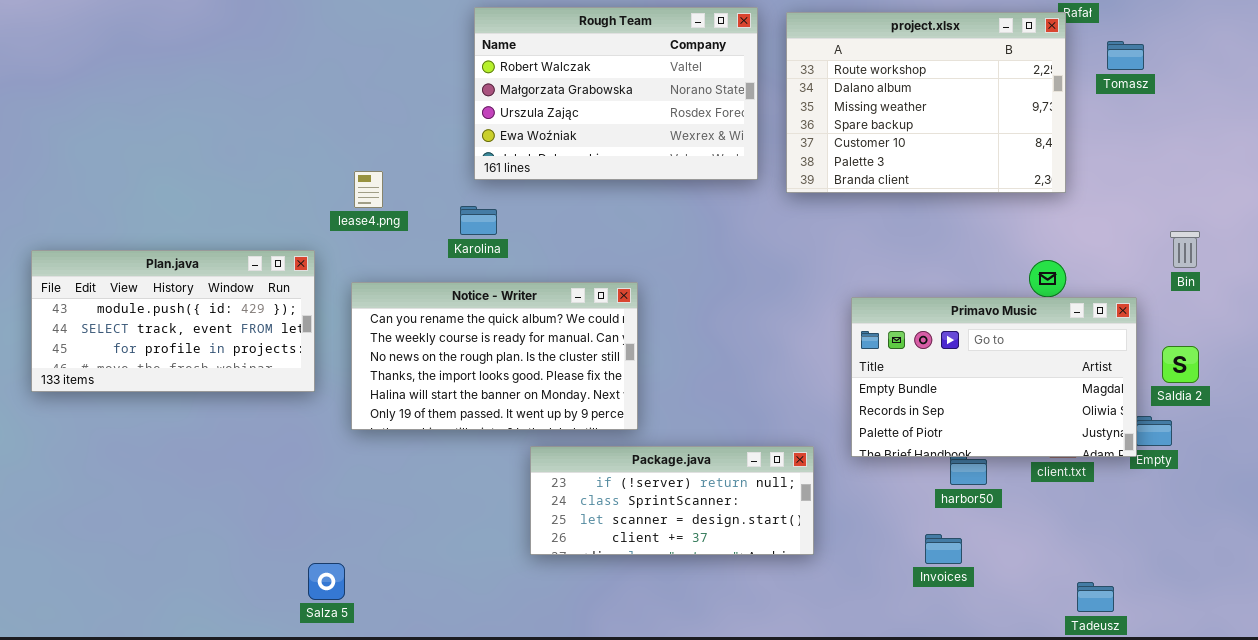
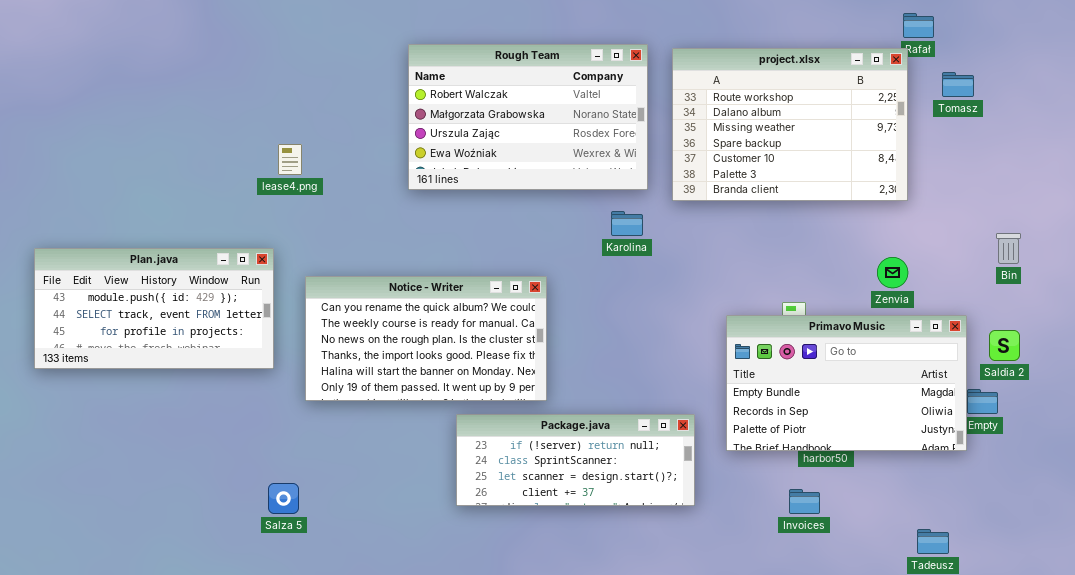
lease4.png: [354,171,383,208] -> [278,144,302,175], moved
Karolina: [460,206,497,235] -> [611,211,643,236], moved
Primavo Music: [851,297,1137,457] -> [726,315,967,451], moved
Salza 5: [308,563,345,600] -> [268,483,299,514], moved

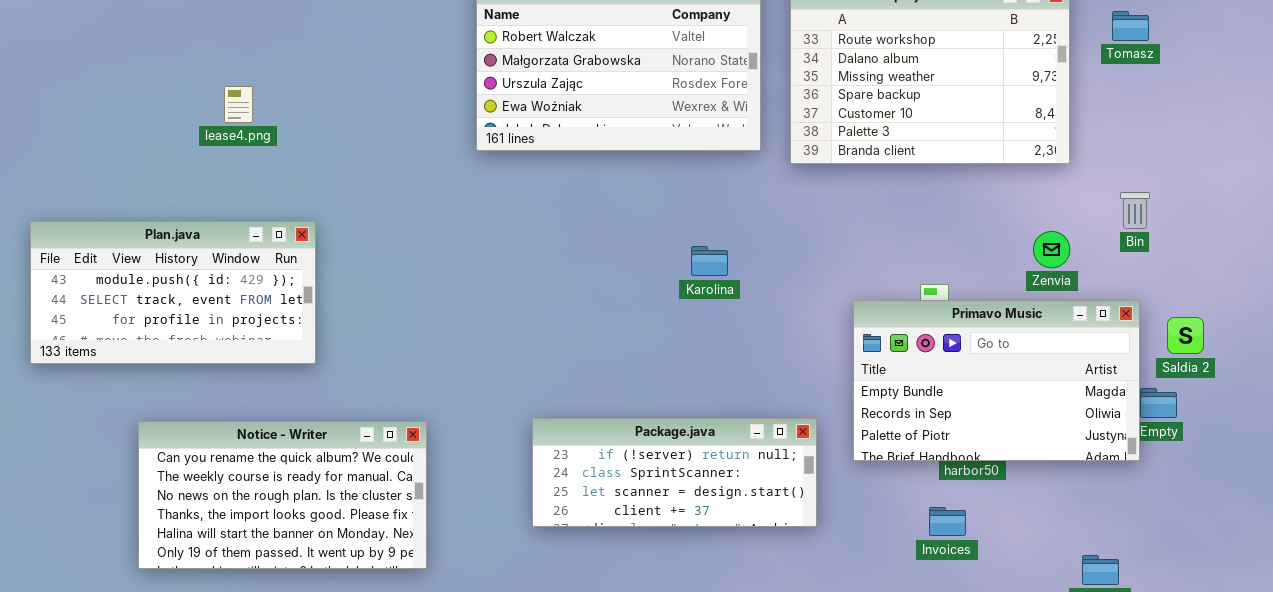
lease4.png: [278,144,302,175] -> [224,86,253,123], moved
Karolina: [611,211,643,236] -> [691,246,728,276], moved
Bin: [996,233,1021,264] -> [1120,192,1150,229], moved
Notice - Writer: [305,276,547,401] -> [138,421,427,569], moved

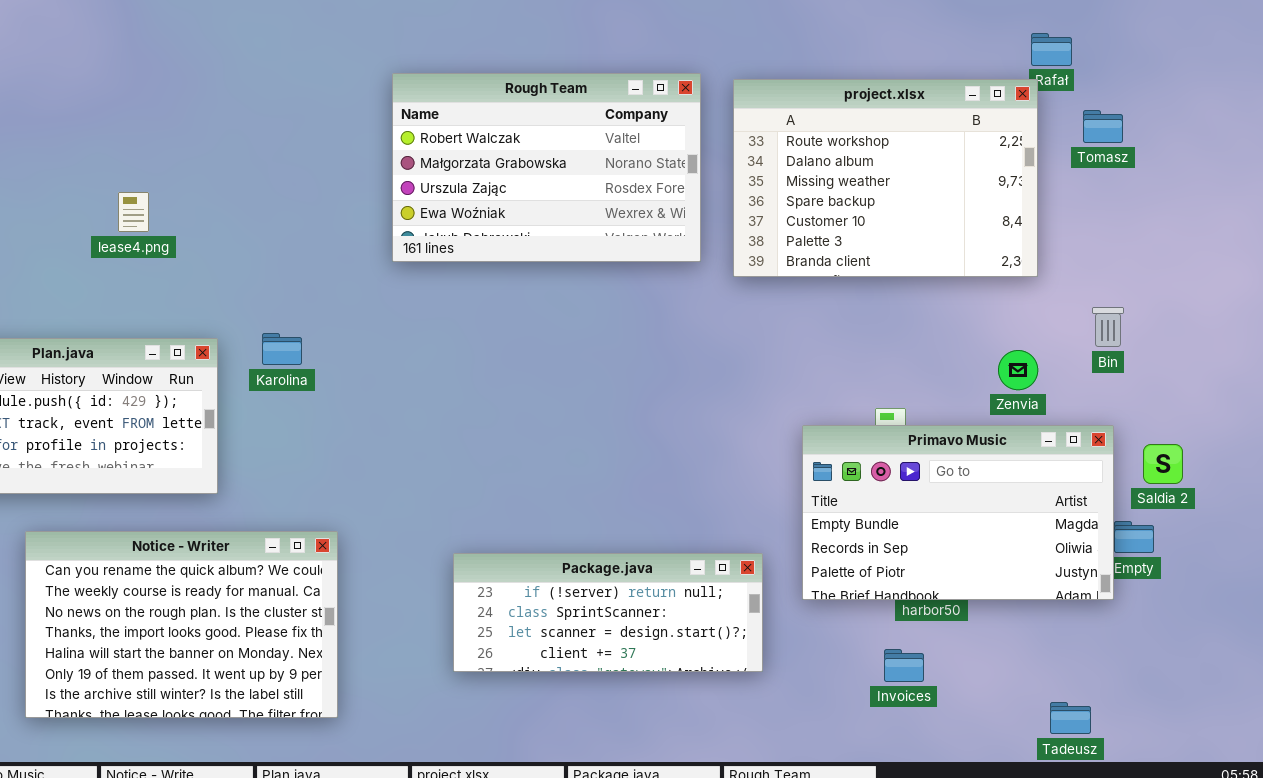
Karolina: [691,246,728,276] -> [262,333,302,365], moved
Notice - Writer: [138,421,427,569] -> [25,531,338,718], resized

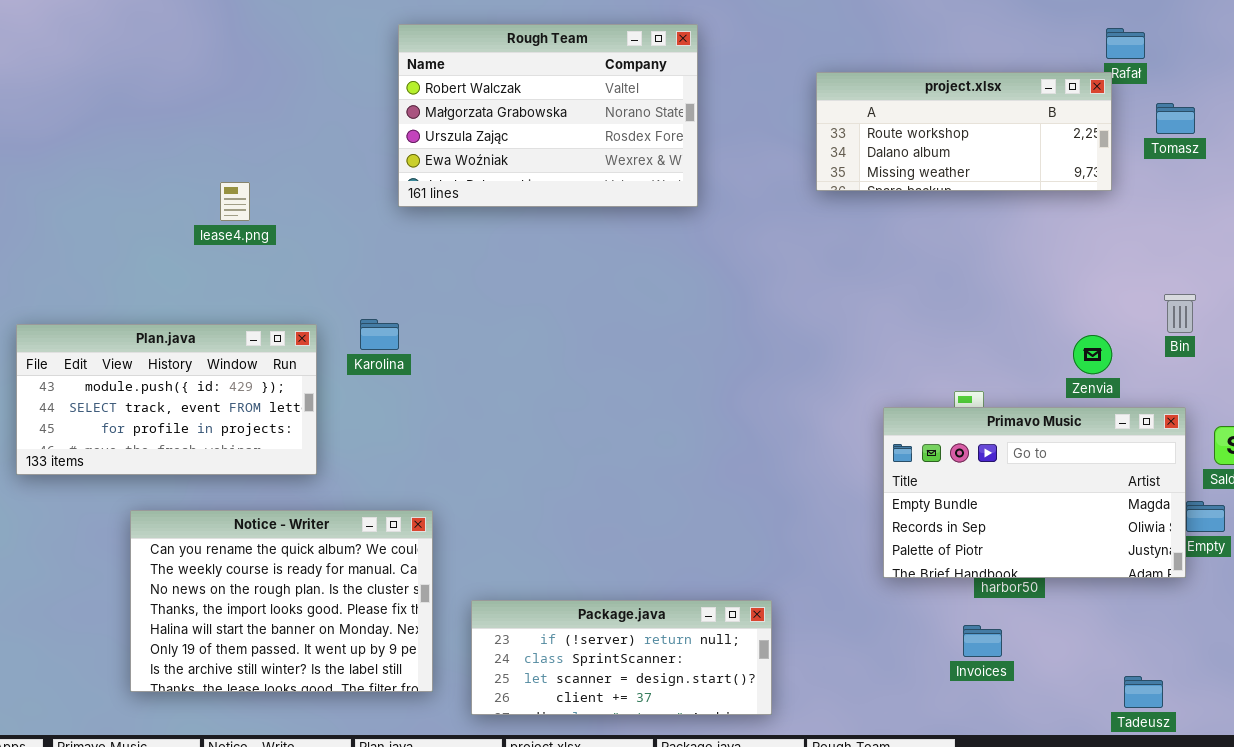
Rough Team: [392,73,701,262] -> [398,24,698,207], moved
project.xlsx: [733,79,1038,277] -> [816,72,1112,191], resized
Package.java: [453,553,763,672] -> [471,600,772,715], moved

